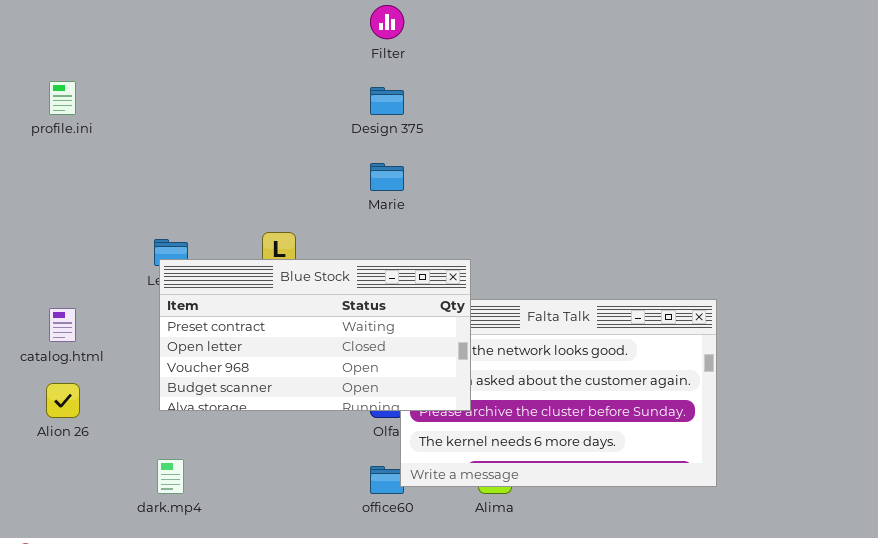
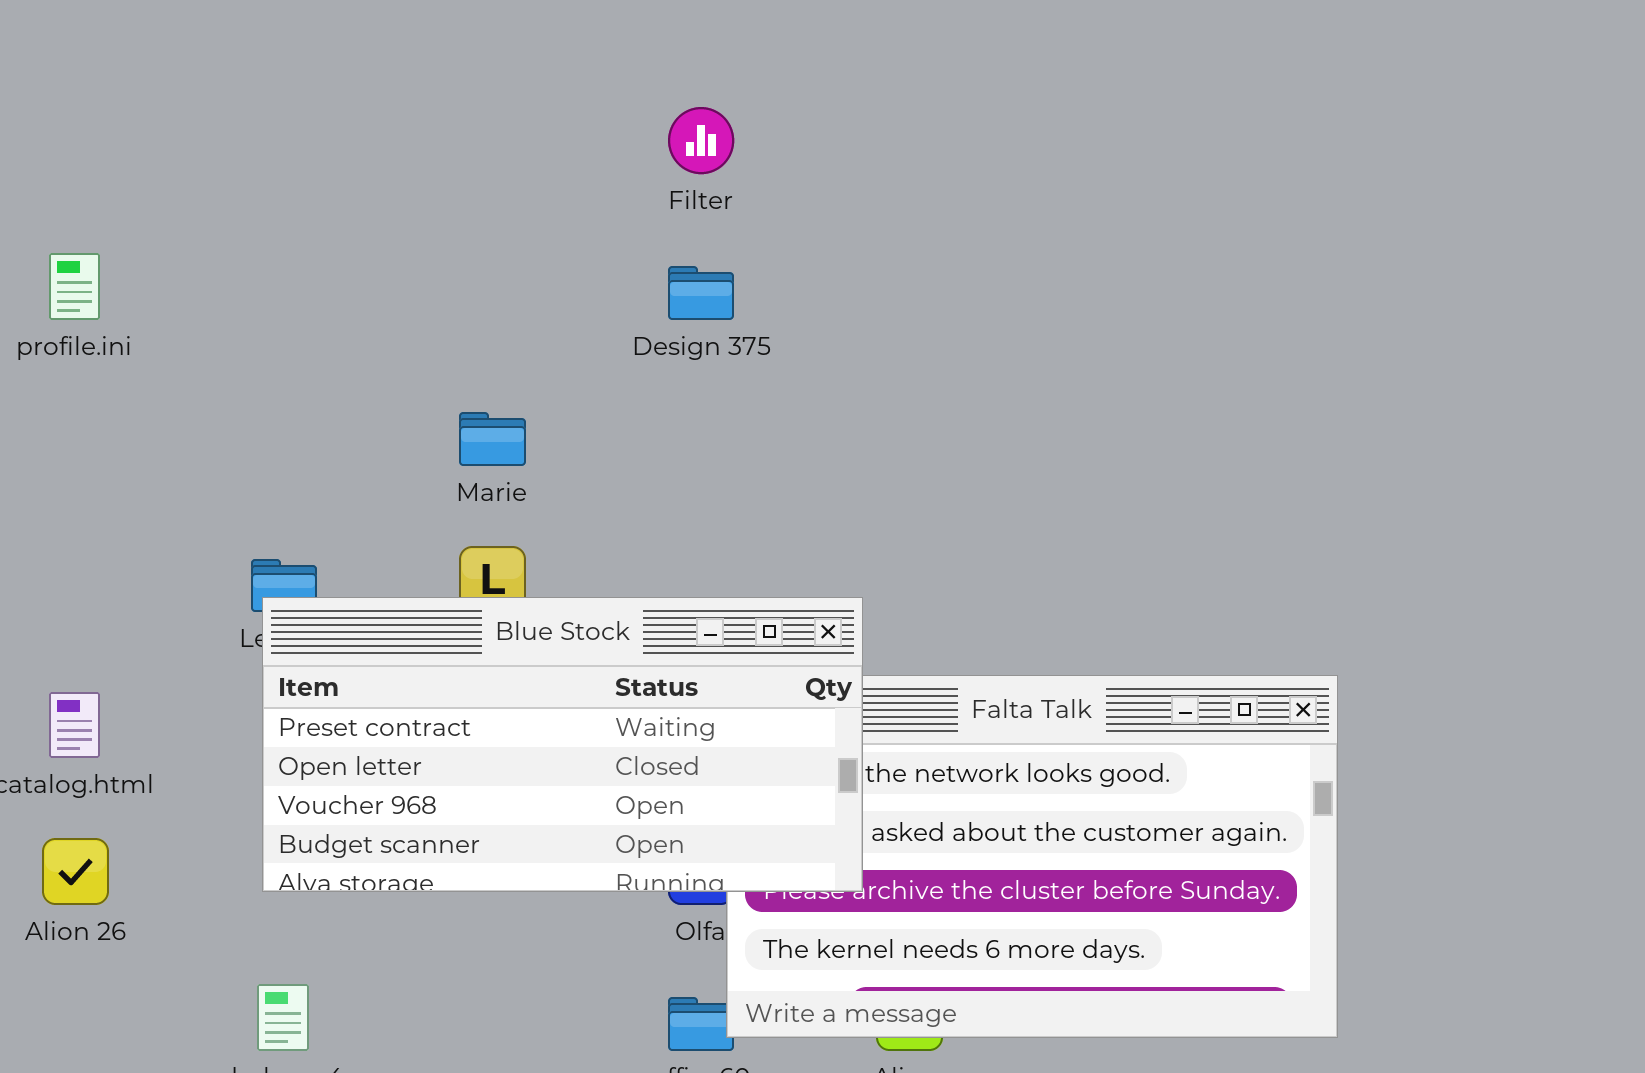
Marie: [370,163,404,191] -> [459,412,526,466], moved

